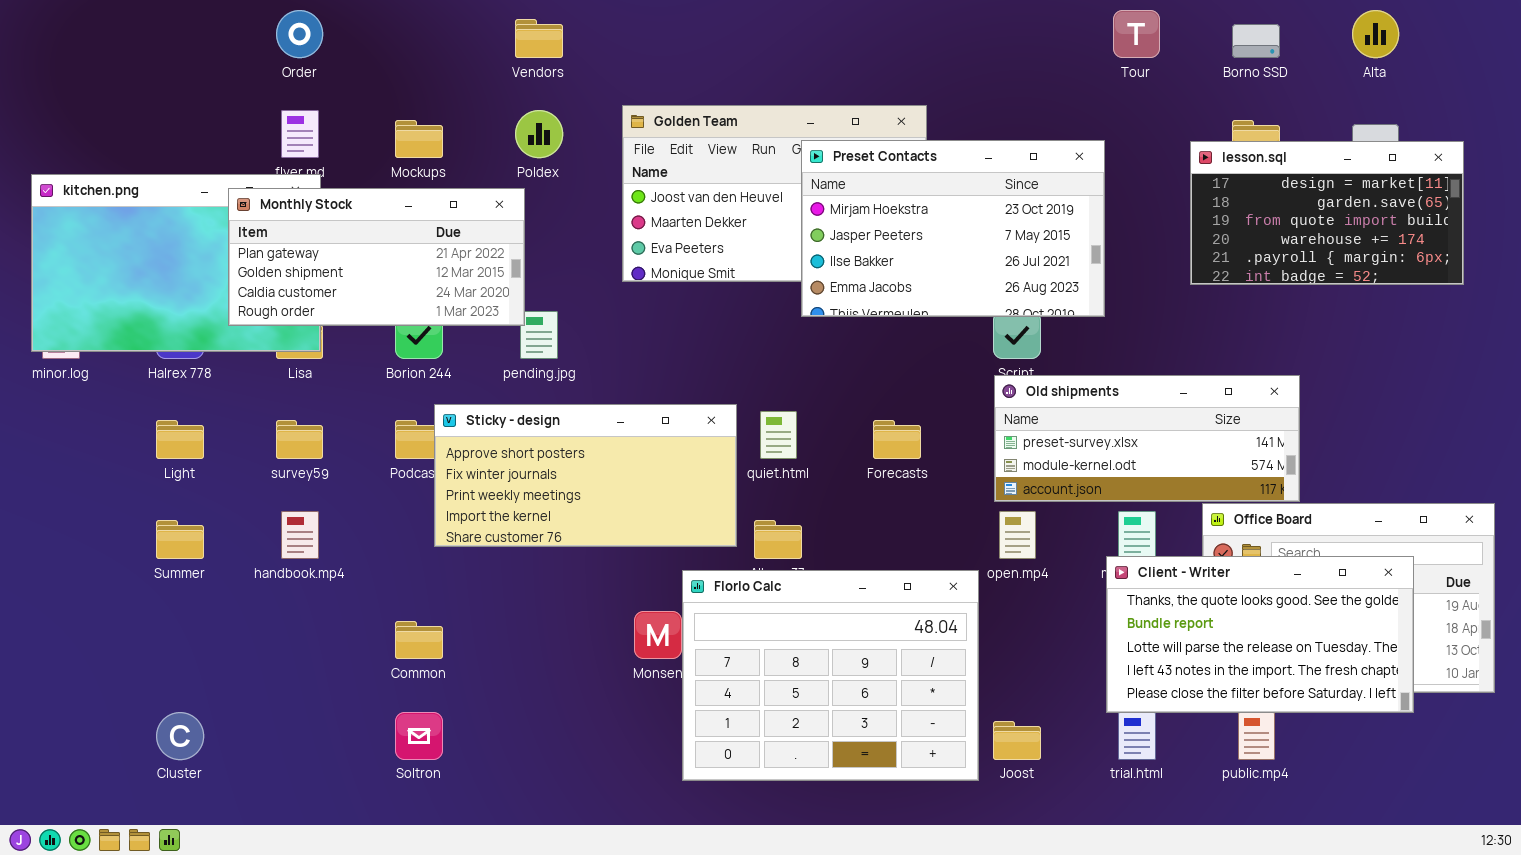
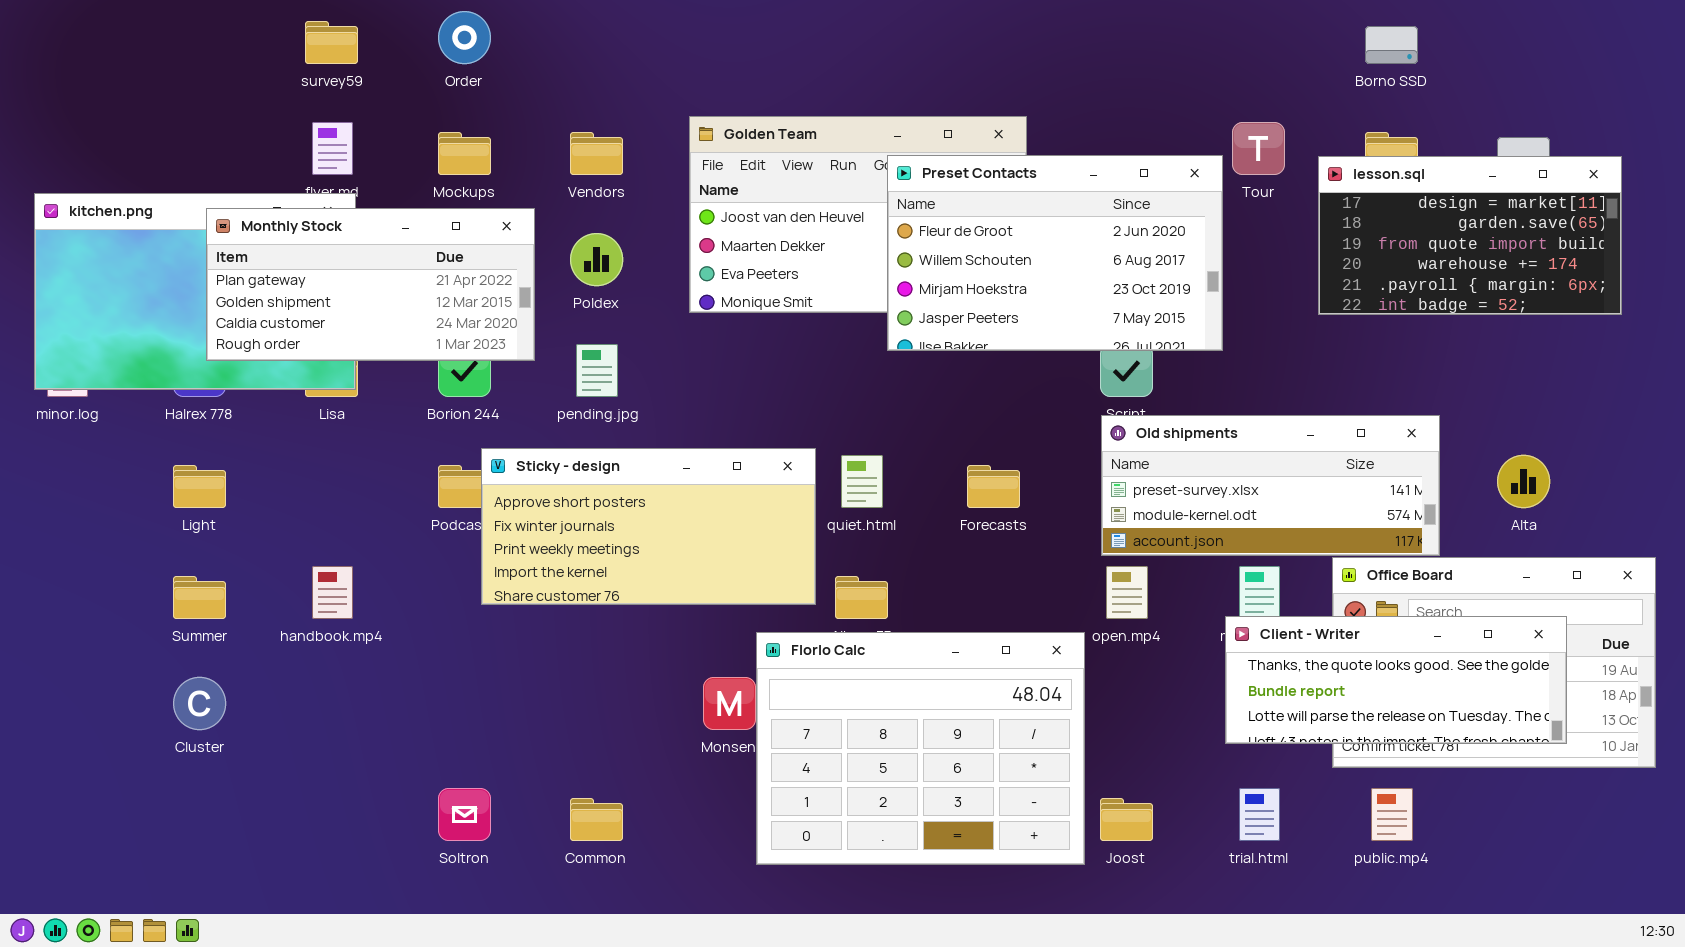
Order: [276,10,323,58] -> [438,11,491,64], moved
Tour: [1113,10,1160,58] -> [1232,122,1285,175], moved
Alta: [1352,10,1399,58] -> [1497,455,1550,508], moved
Vendors: [515,19,563,58] -> [570,132,623,175], moved
Poldex: [515,110,563,158] -> [570,233,623,286], moved
Preset Contacts: [801,140,1105,317] -> [887,155,1223,351], scrolled up 2 rows
Monthly Stock: [228,188,525,326] -> [206,208,535,361], moved
survey59: [276,420,323,459] -> [305,21,358,64], moved
Client - Writer: [1106,556,1414,713] -> [1225,616,1567,744], resized
Common: [395,621,443,659] -> [570,798,623,841], moved
Cluster: [156,712,204,760] -> [173,677,226,730], moved

